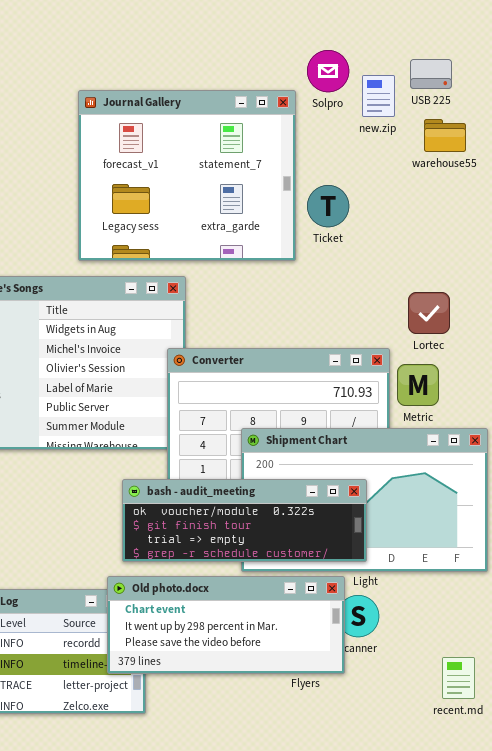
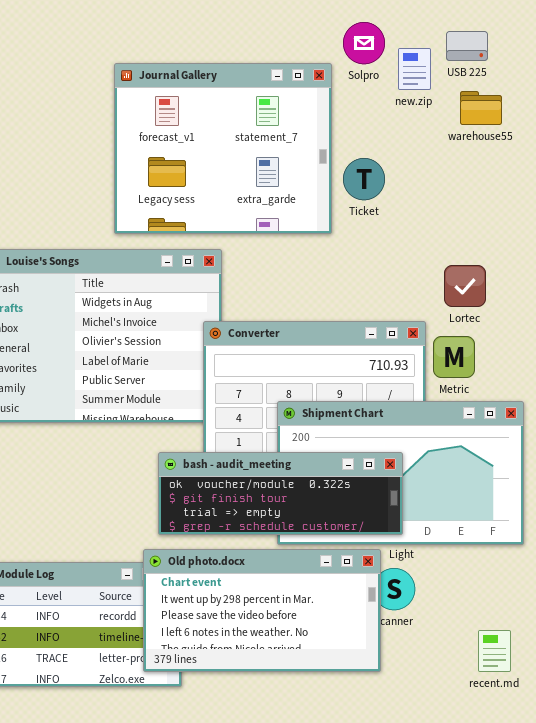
Old photo.docx: [107,576,345,674] -> [143,549,381,672], resized

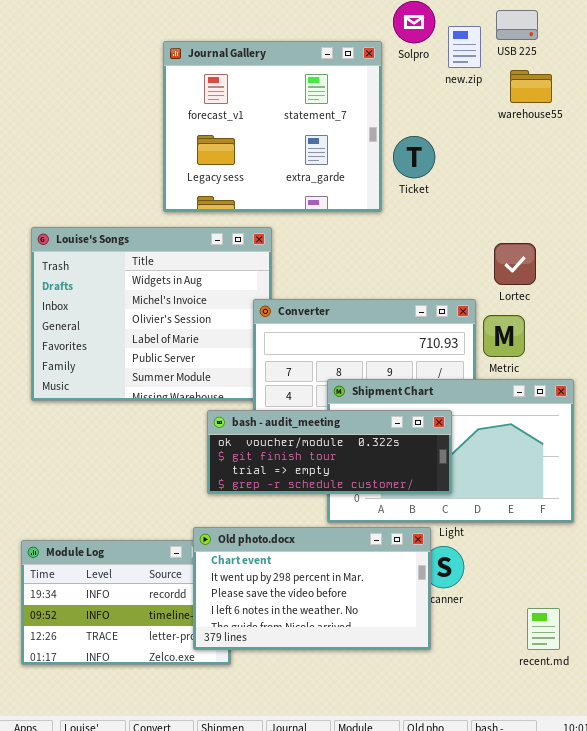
bash - audit_meeting: [158,452,403,535] -> [207,410,452,494], moved

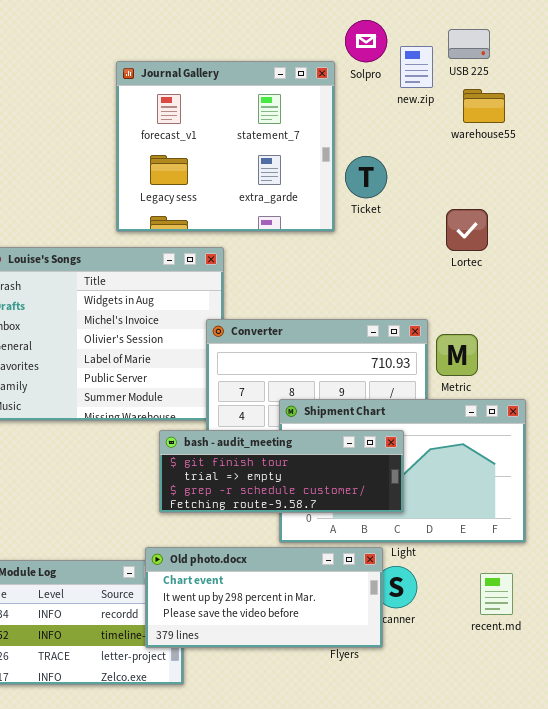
Lortec: [494,243,536,285] -> [446,209,488,251], moved
bash - audit_meeting: [207,410,452,494] -> [159,430,404,513], scrolled down 1 row
Old photo.docx: [193,527,431,650] -> [145,547,383,648], resized
recent.md: [527,608,560,650] -> [480,573,513,615], moved

